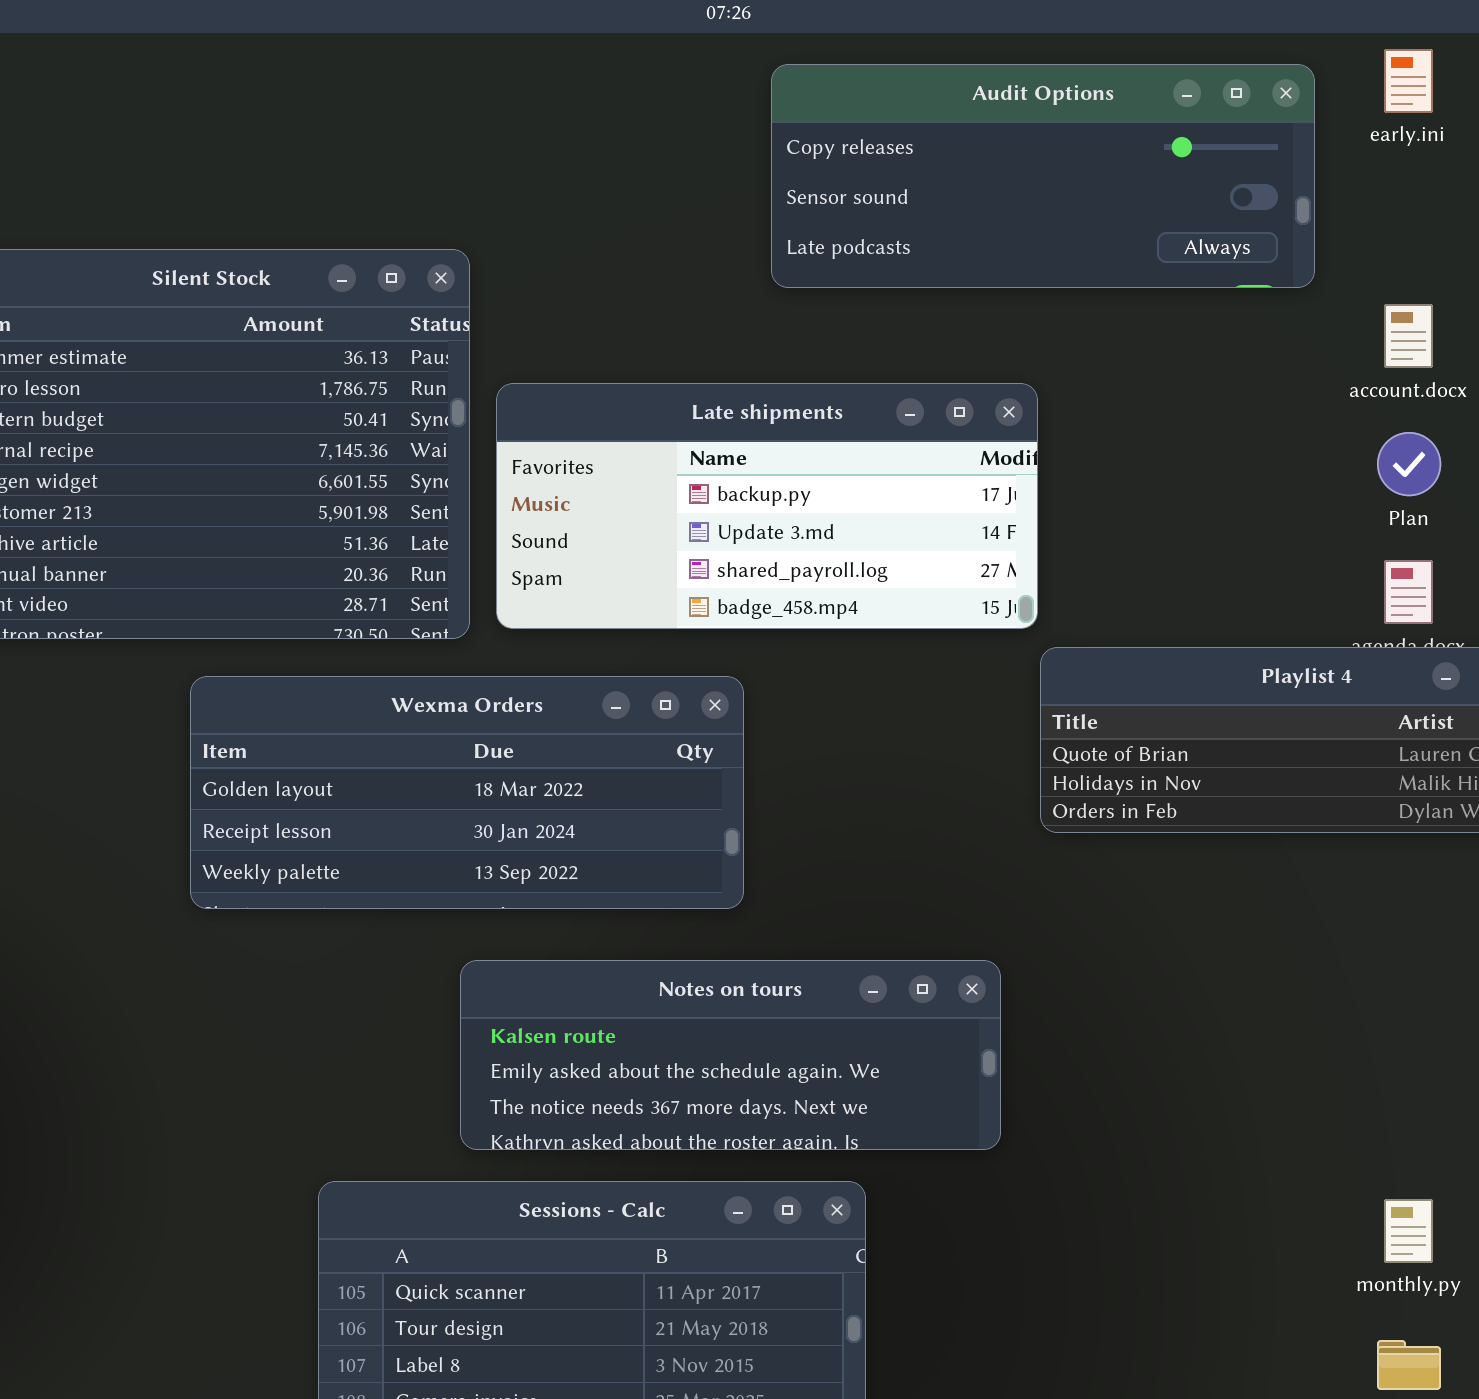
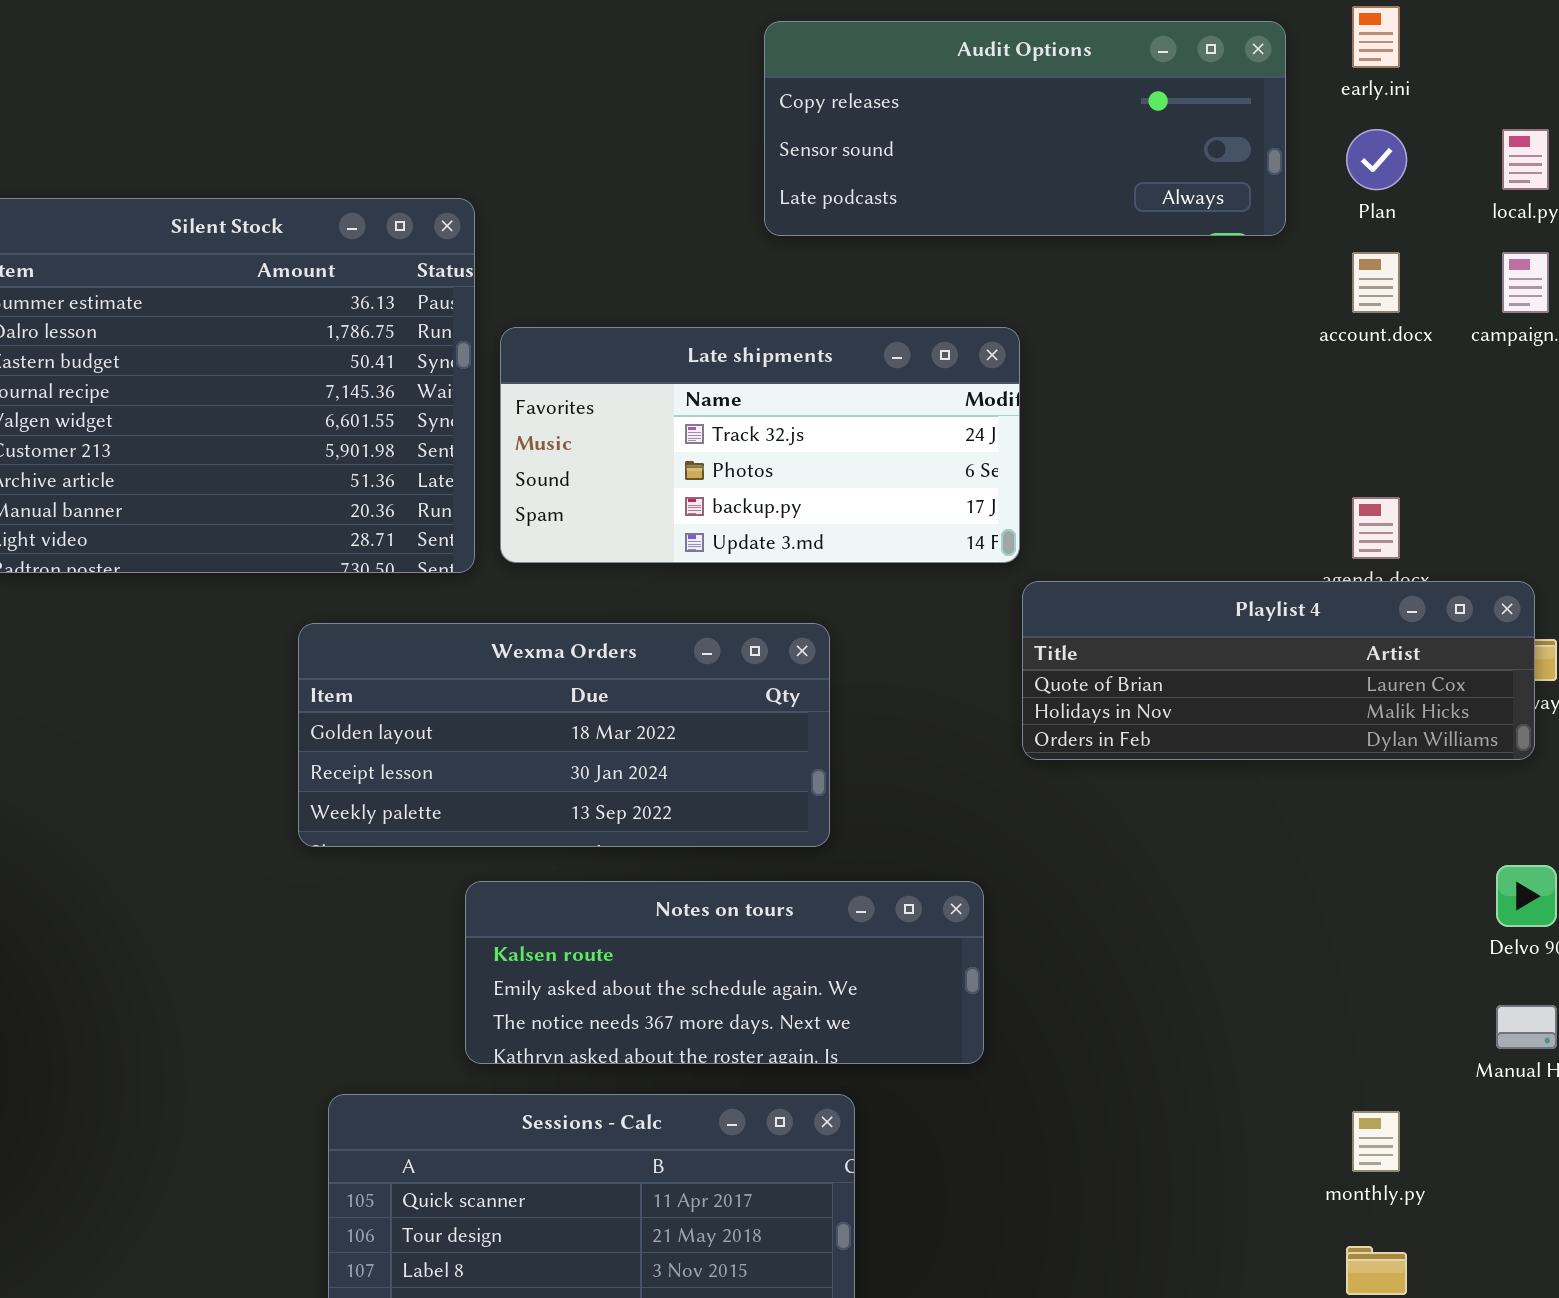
Late shipments: [496,383,1038,629] -> [500,327,1020,563], scrolled up 2 rows
Plan: [1377,432,1441,496] -> [1346,129,1407,190], moved
Wexma Orders: [190,676,744,909] -> [298,623,830,847], moved

